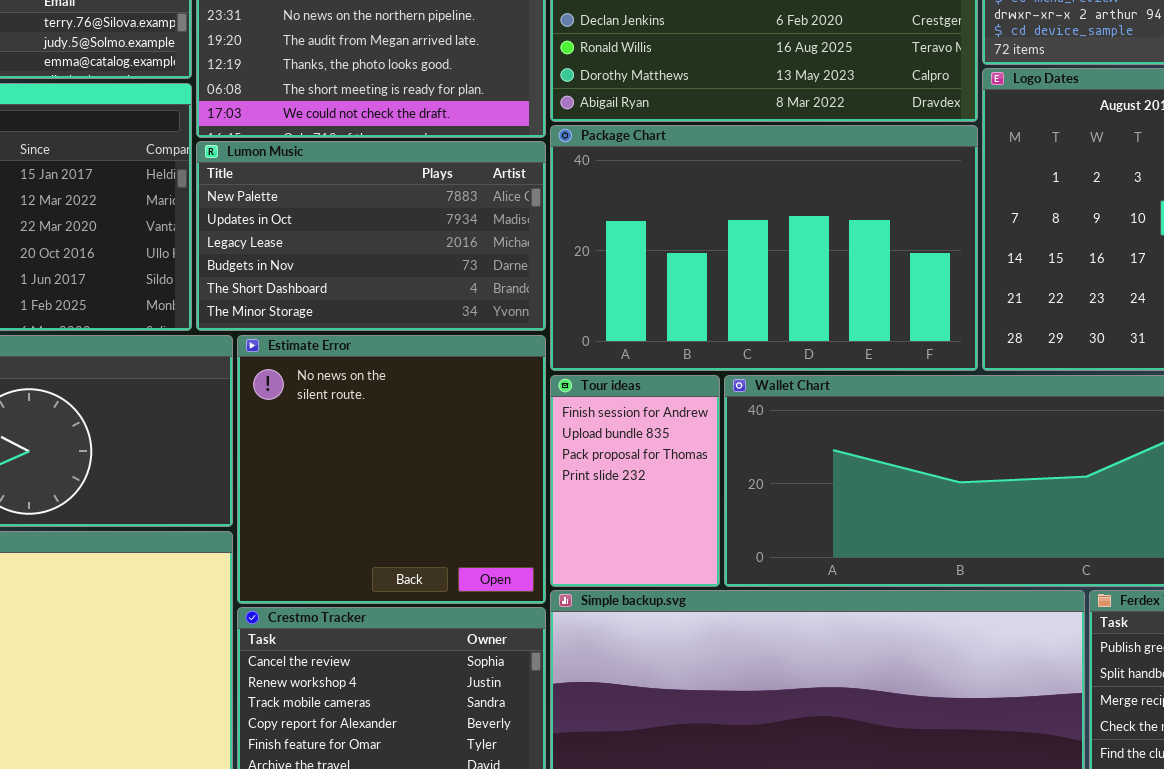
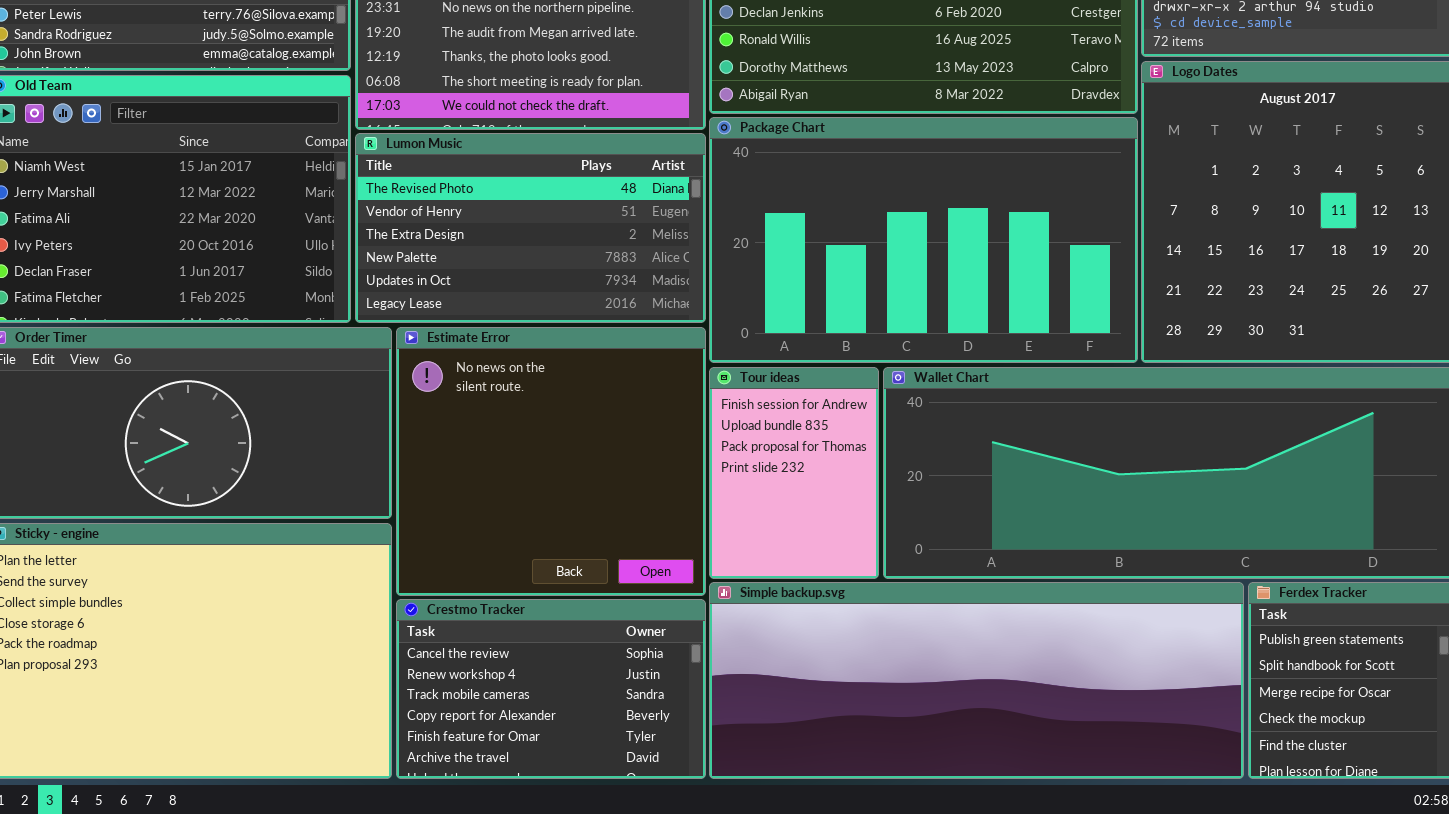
Lumon Music: [196,141,546,331] -> [355,133,706,323], scrolled up 3 rows

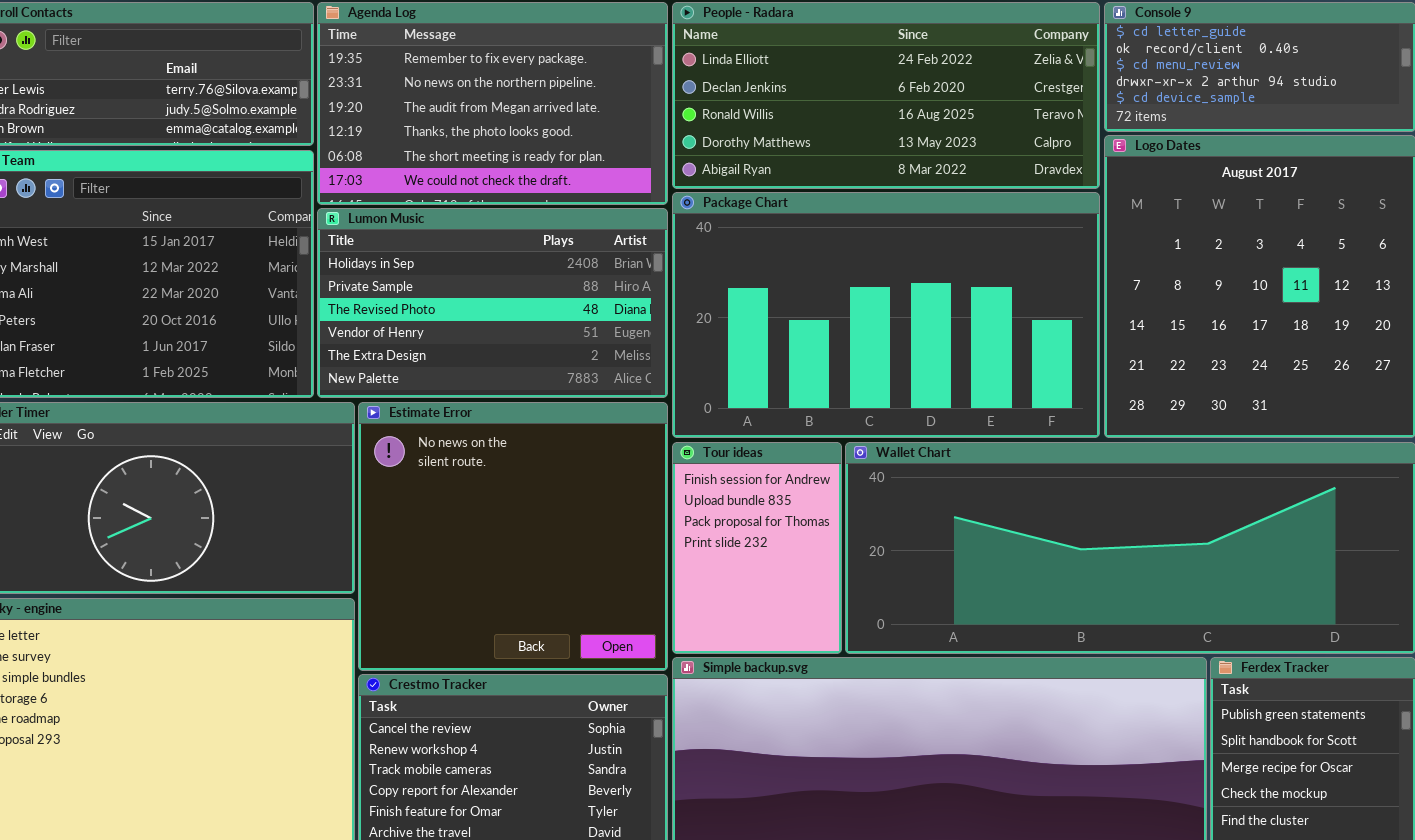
Lumon Music: [355,133,706,323] -> [317,208,668,398], scrolled up 2 rows

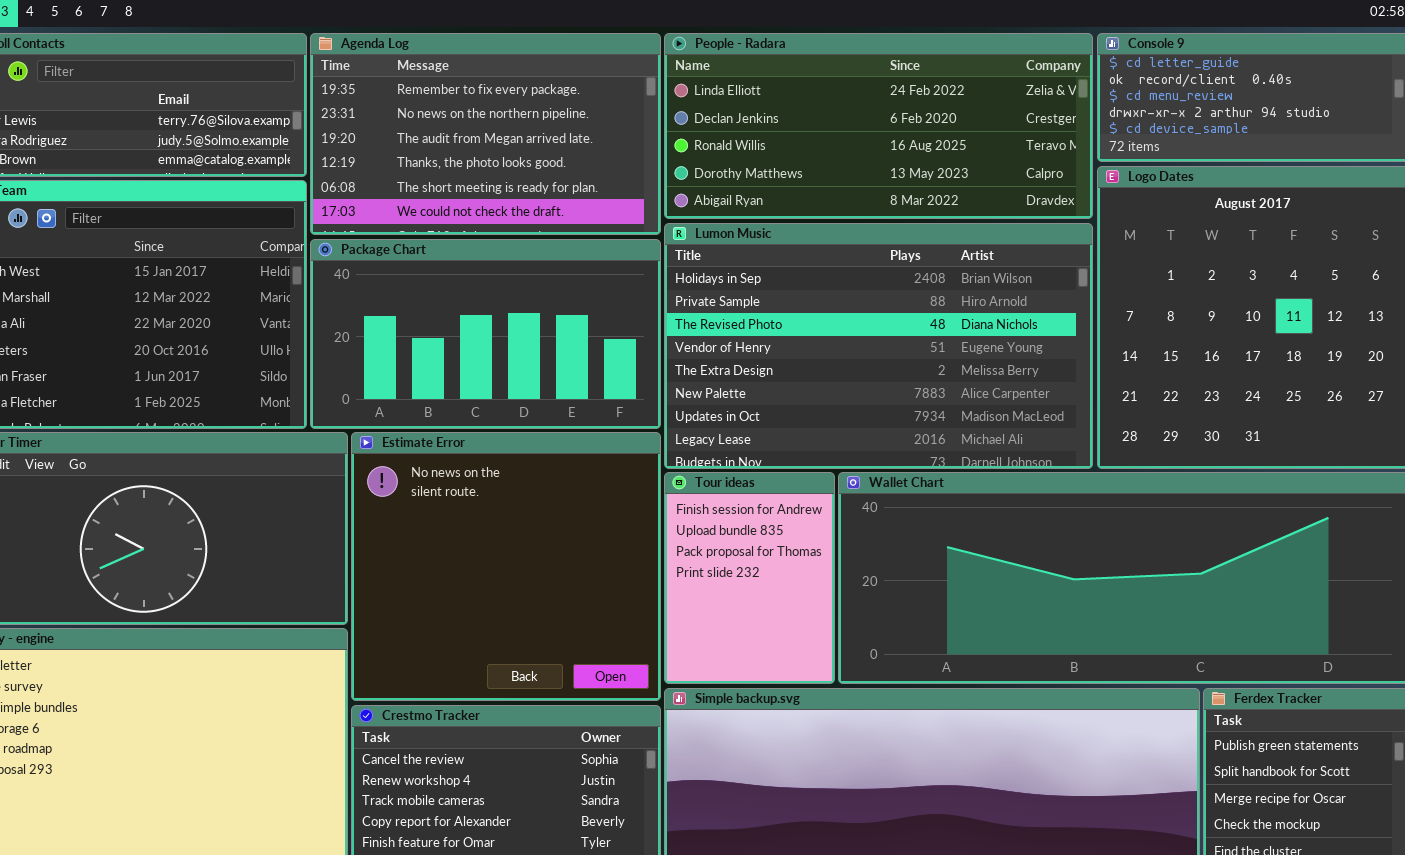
Package Chart: [672,192,1100,438] -> [310,239,661,429], moved, resized
Lumon Music: [317,208,668,398] -> [664,223,1093,469], moved, resized

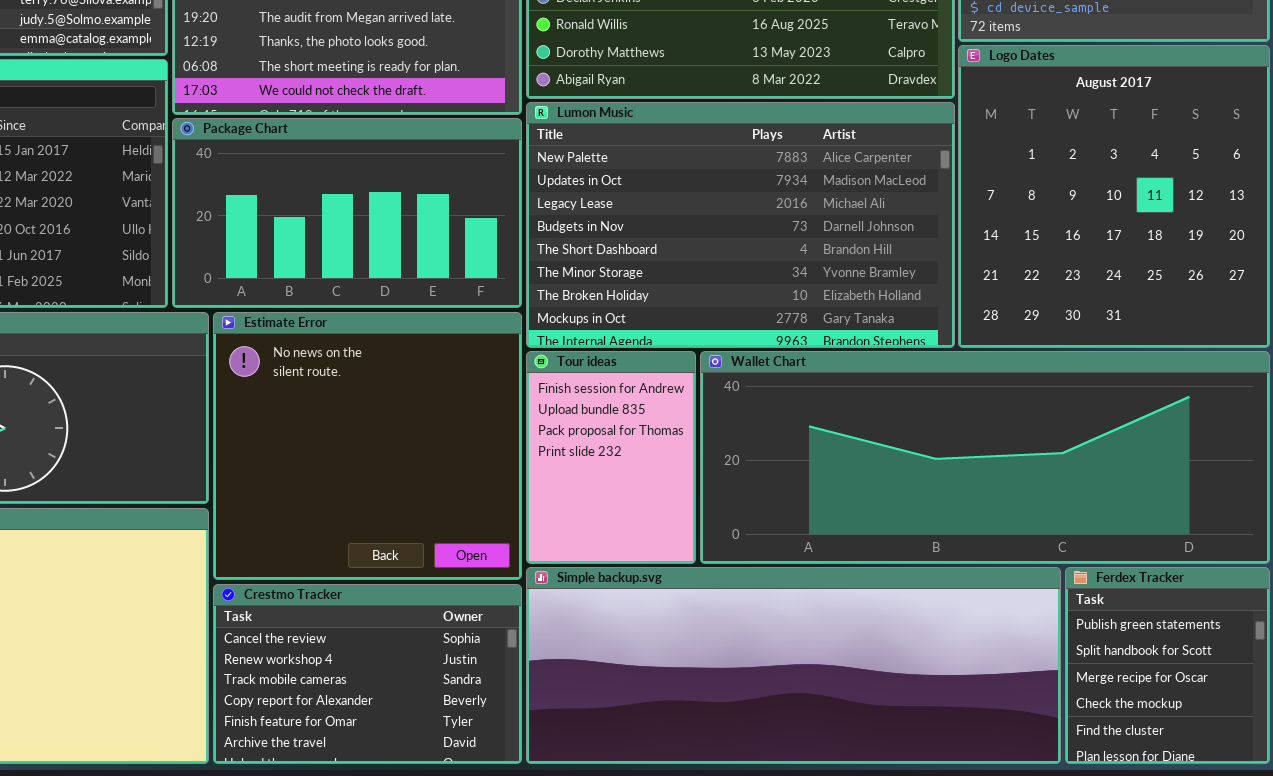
Lumon Music: [664,223,1093,469] -> [526,102,955,348], scrolled down 5 rows

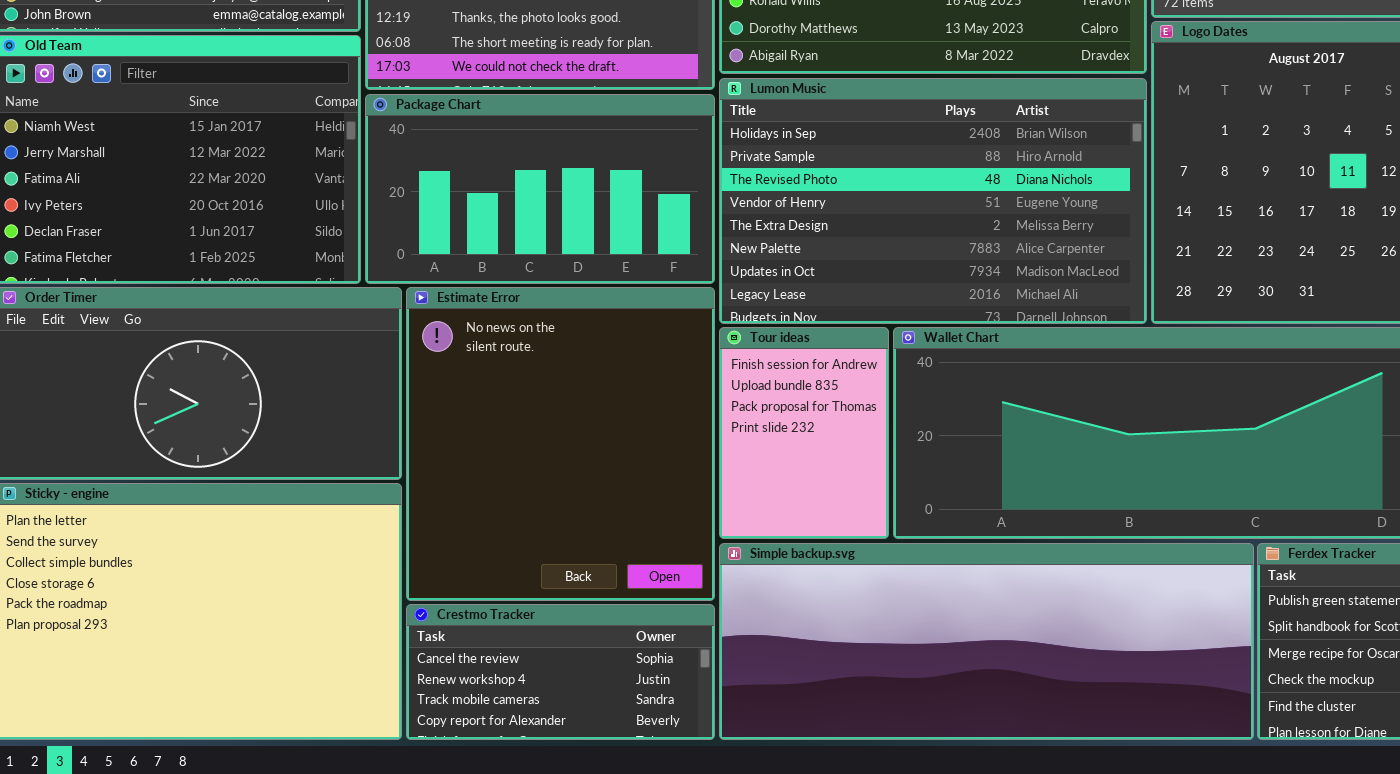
Lumon Music: [526,102,955,348] -> [719,78,1147,324], scrolled up 5 rows
Estimate Error: [213,312,522,580] -> [406,287,715,601], resized
Crestmo Tracker: [213,584,522,764] -> [406,604,715,740], resized

